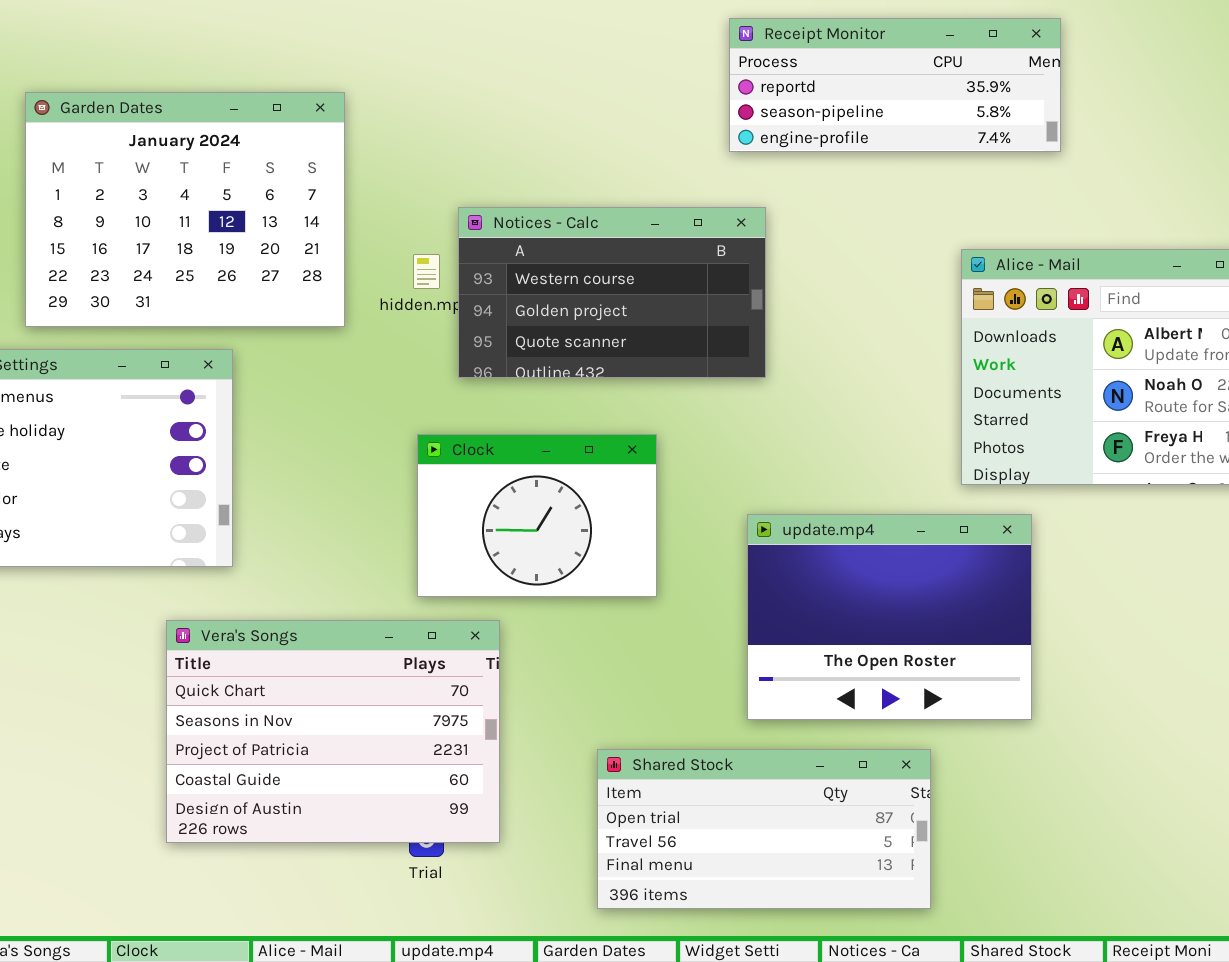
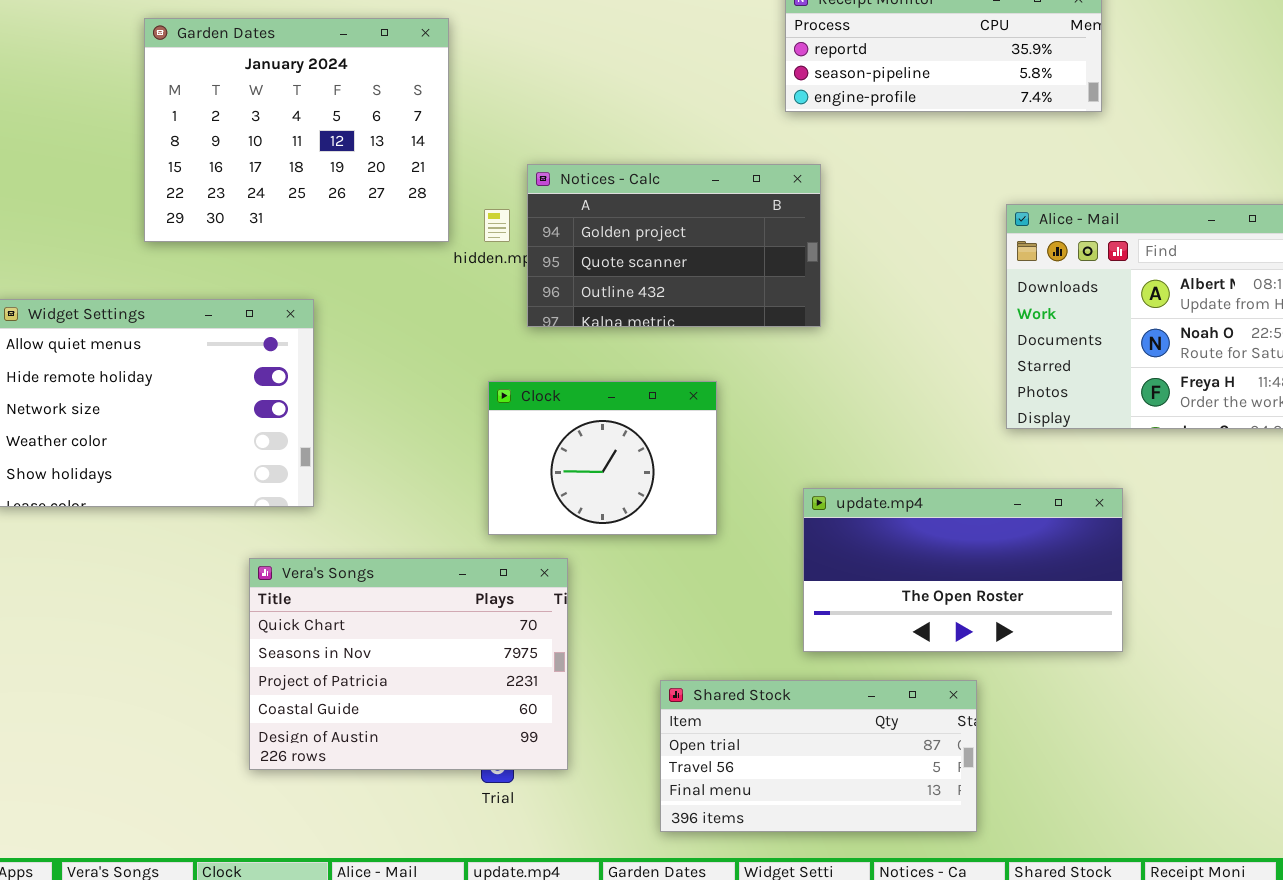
Garden Dates: [25,92,345,327] -> [144,18,449,242], moved
Notices - Calc: [458,207,766,378] -> [527,164,821,327], scrolled down 1 row
update.mp4: [747,514,1032,720] -> [803,488,1123,652], resized

